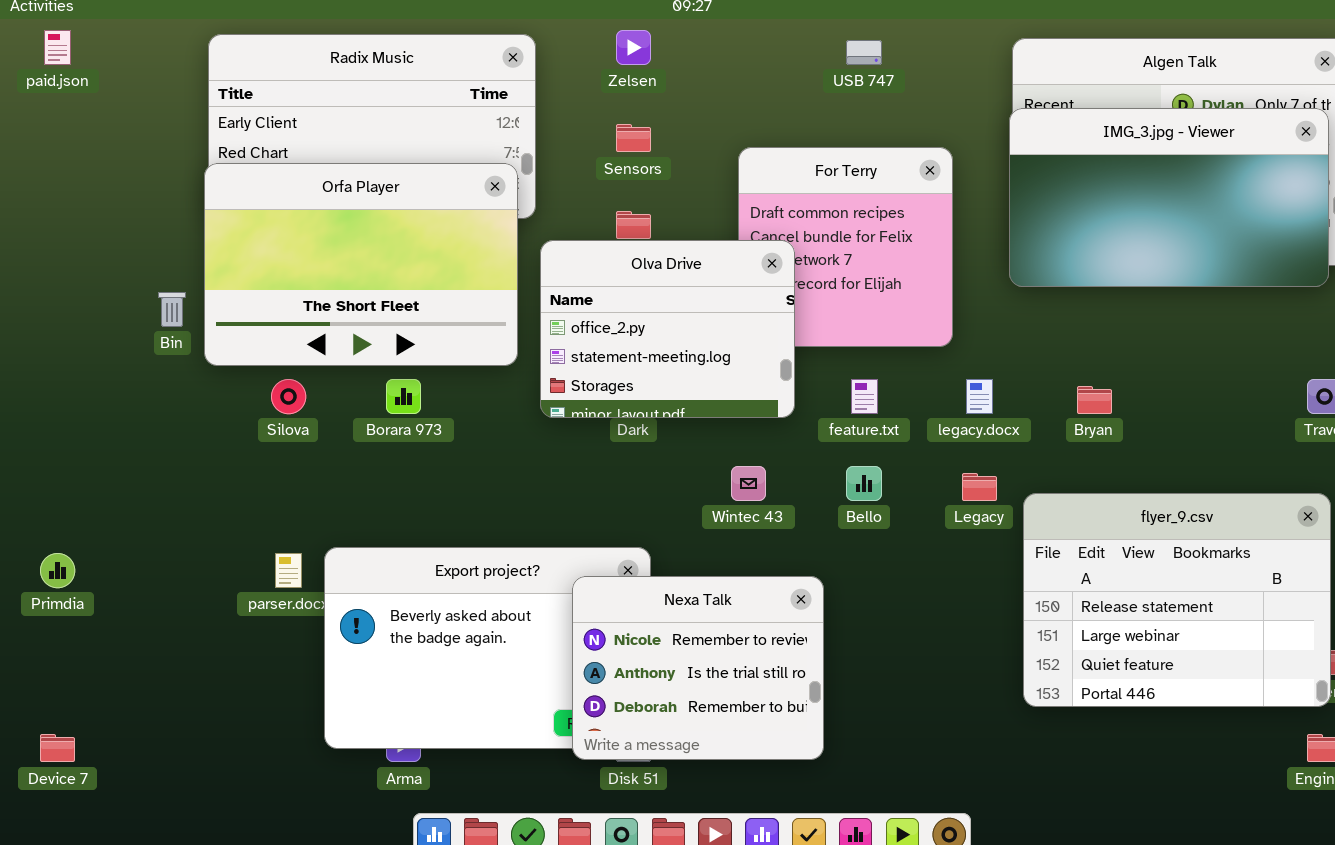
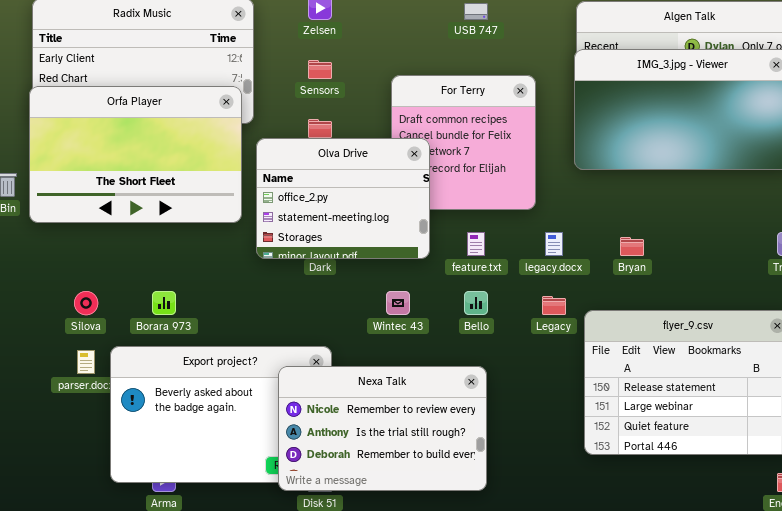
Silova: [271,379,306,414] -> [74,291,98,315], moved
Borara 973: [386,379,421,414] -> [152,291,176,315], moved
Nexa Talk: [572,576,824,760] -> [278,366,487,491], resized

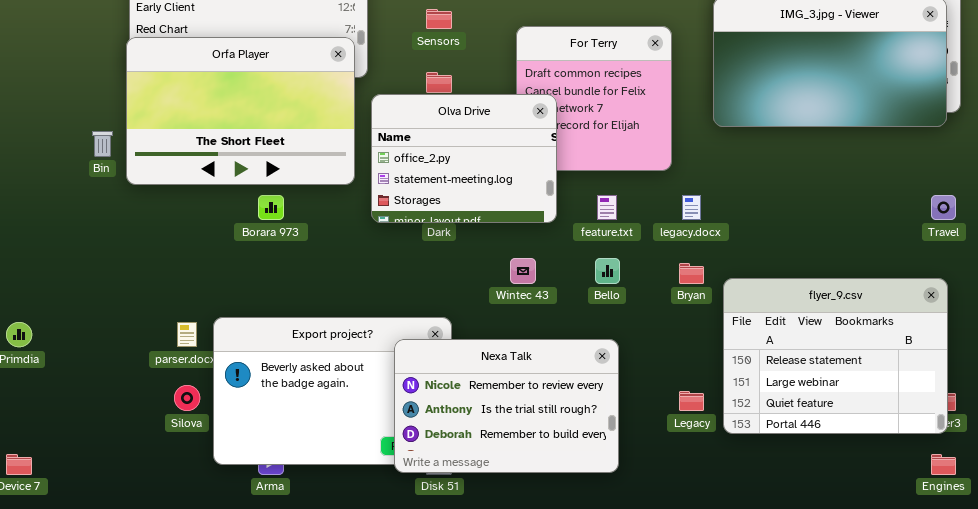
Bryan: [620,237,644,256] -> [679,263,704,284], moved
Silova: [74,291,98,315] -> [174,385,200,411], moved
Borara 973: [152,291,176,315] -> [258,195,284,220], moved
Legacy: [542,296,566,315] -> [679,391,704,411], moved

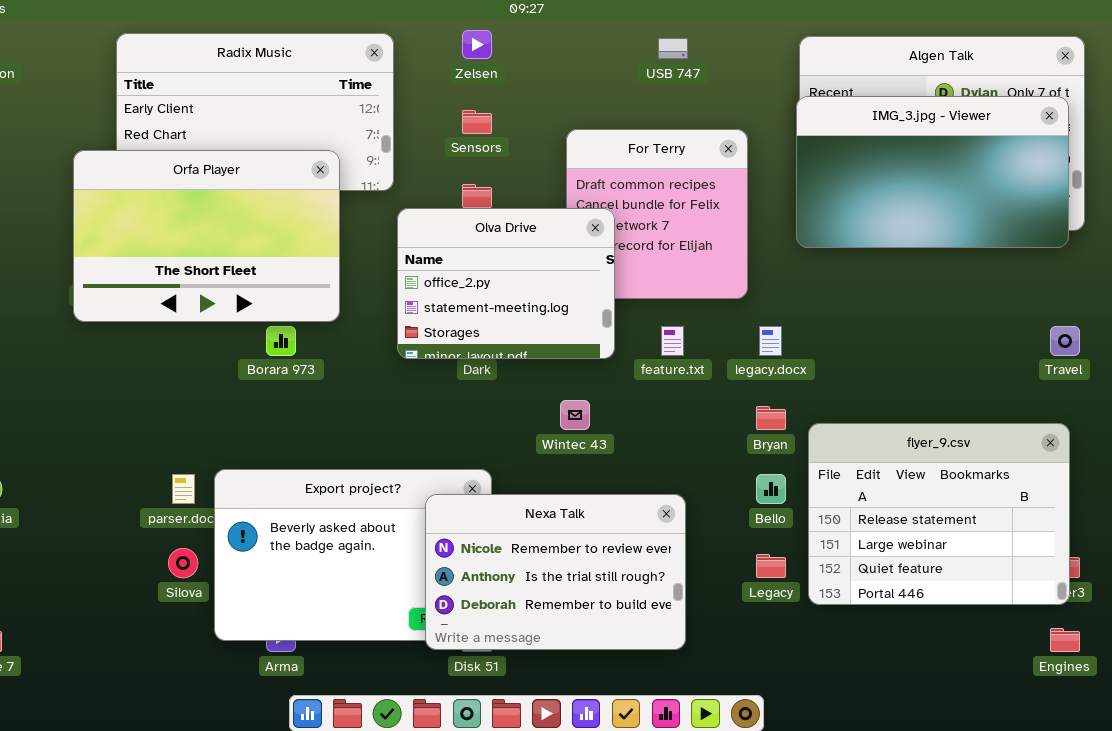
Orfa Player: [126,37,355,185] -> [73,150,340,322], moved
Bello: [595,258,620,284] -> [756,474,786,504], moved

